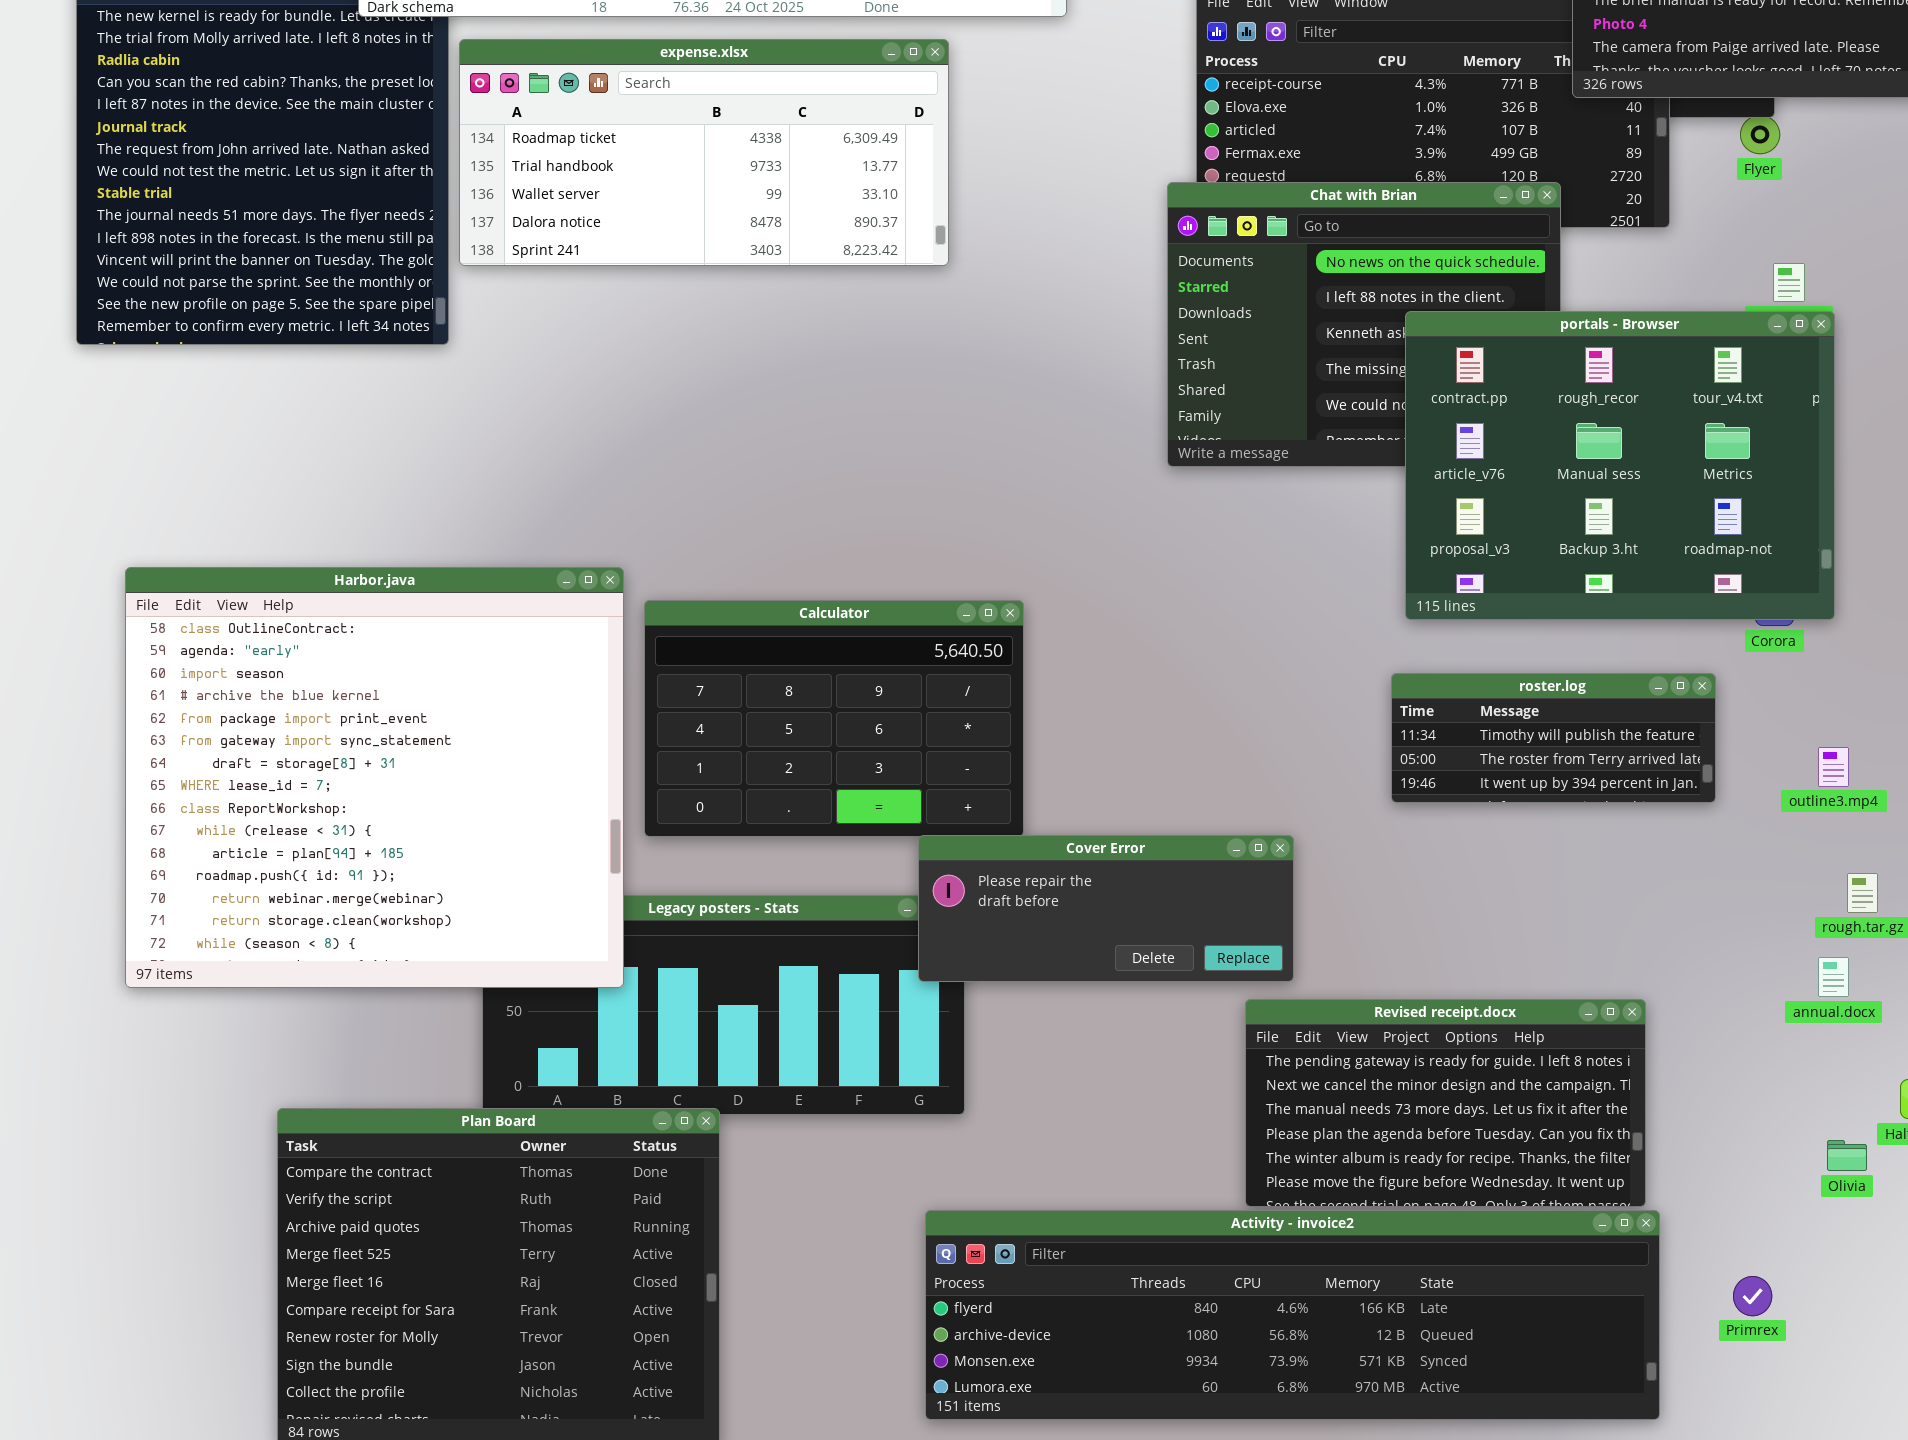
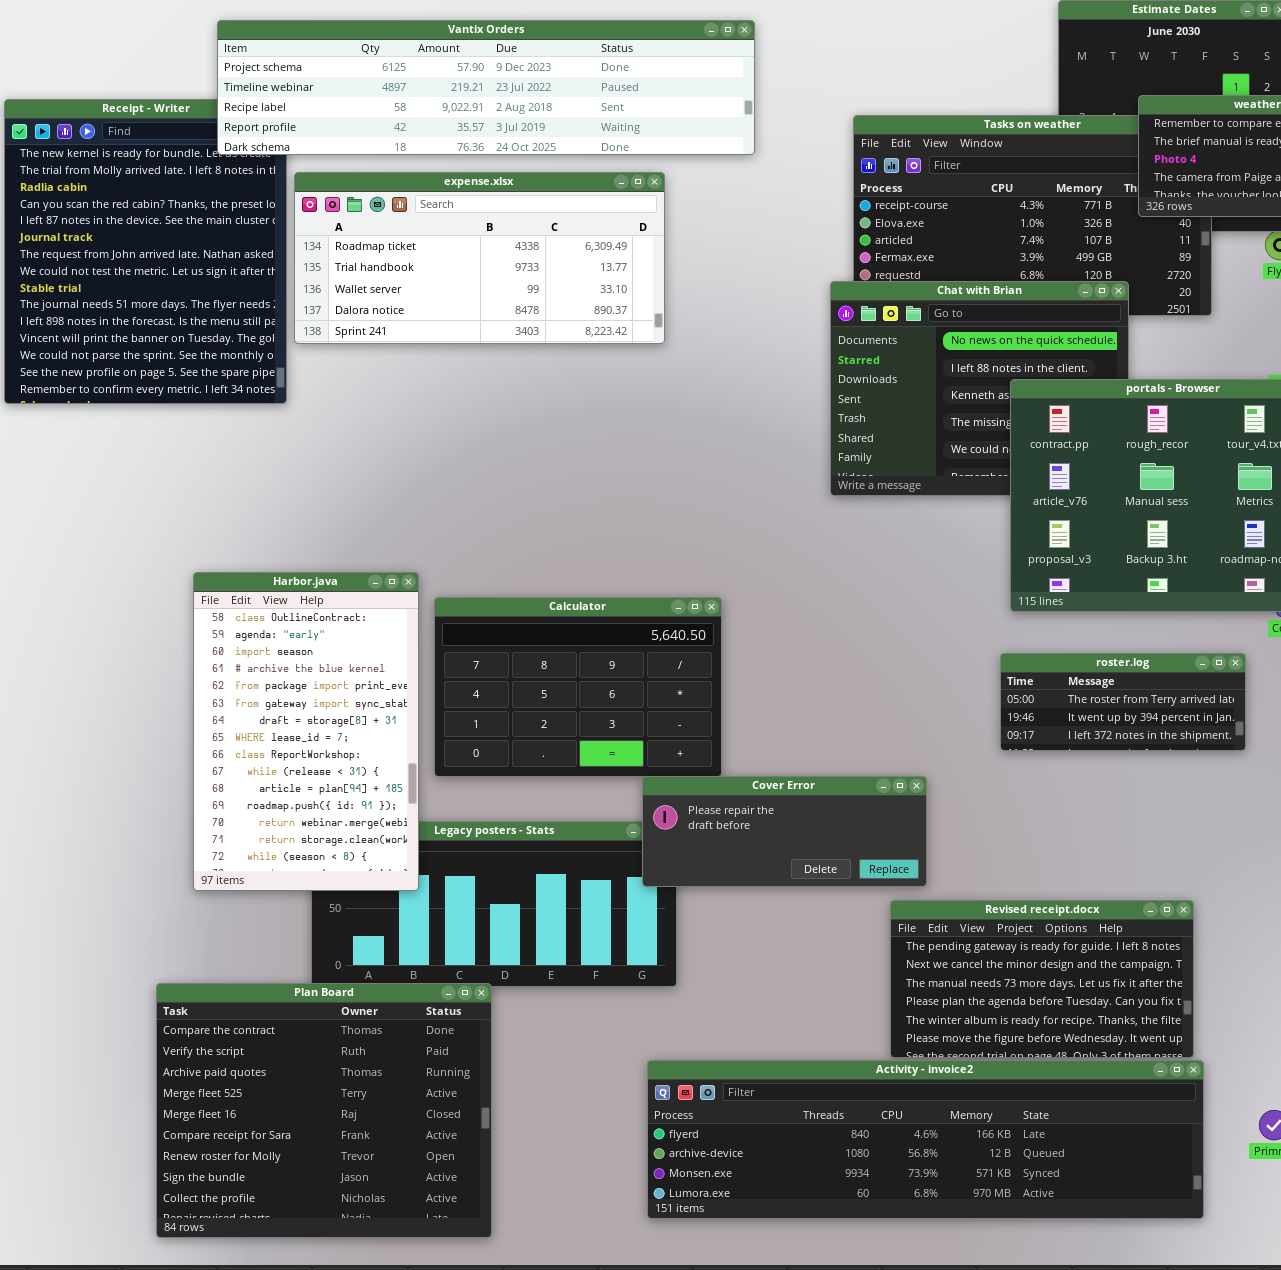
Harbor.java: [125,567,624,988] -> [193,572,419,891], resized
roster.log: [1391,673,1716,803] -> [1000,653,1246,751], scrolled down 1 row

